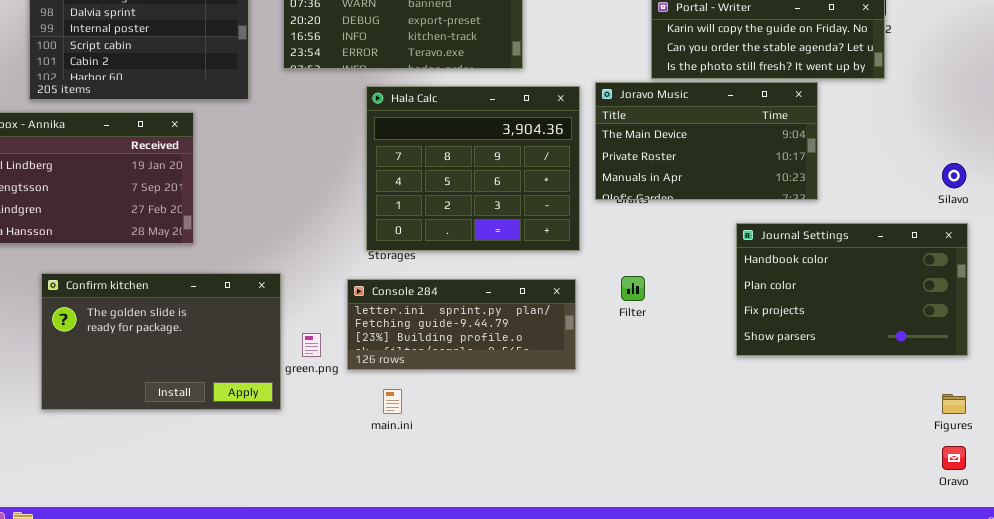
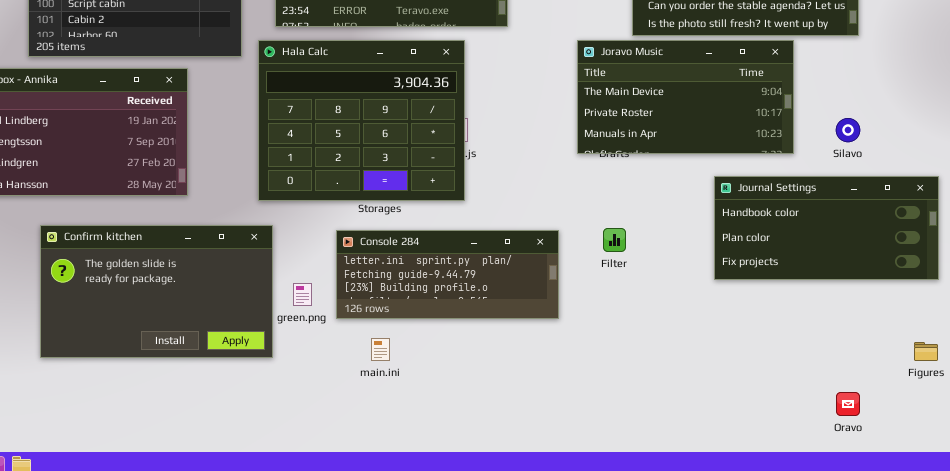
Hala Calc: [366,86,580,251] -> [258,40,465,201], moved
Silavo: [942,163,966,188] -> [836,118,860,142], moved
Journal Settings: [736,223,968,356] -> [714,176,939,280], resized
Oravo: [942,446,966,470] -> [836,392,860,416], moved

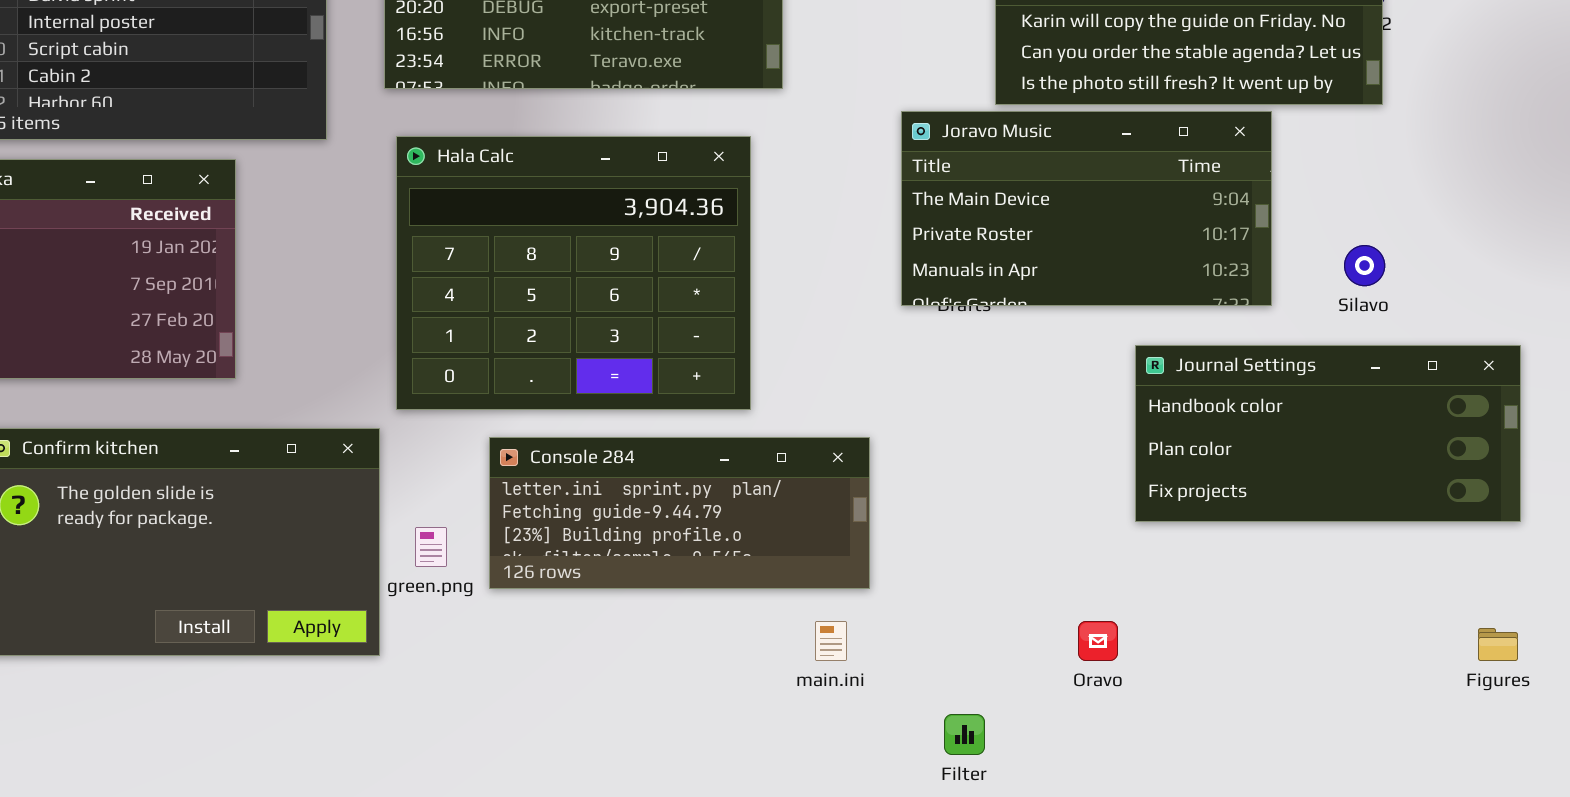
Hala Calc: [258,40,465,201] -> [396,136,751,410], moved
Filter: [603,228,626,252] -> [944,714,985,755], moved
main.ini: [371,338,390,361] -> [815,621,847,661], moved
Oravo: [836,392,860,416] -> [1078,621,1118,661], moved

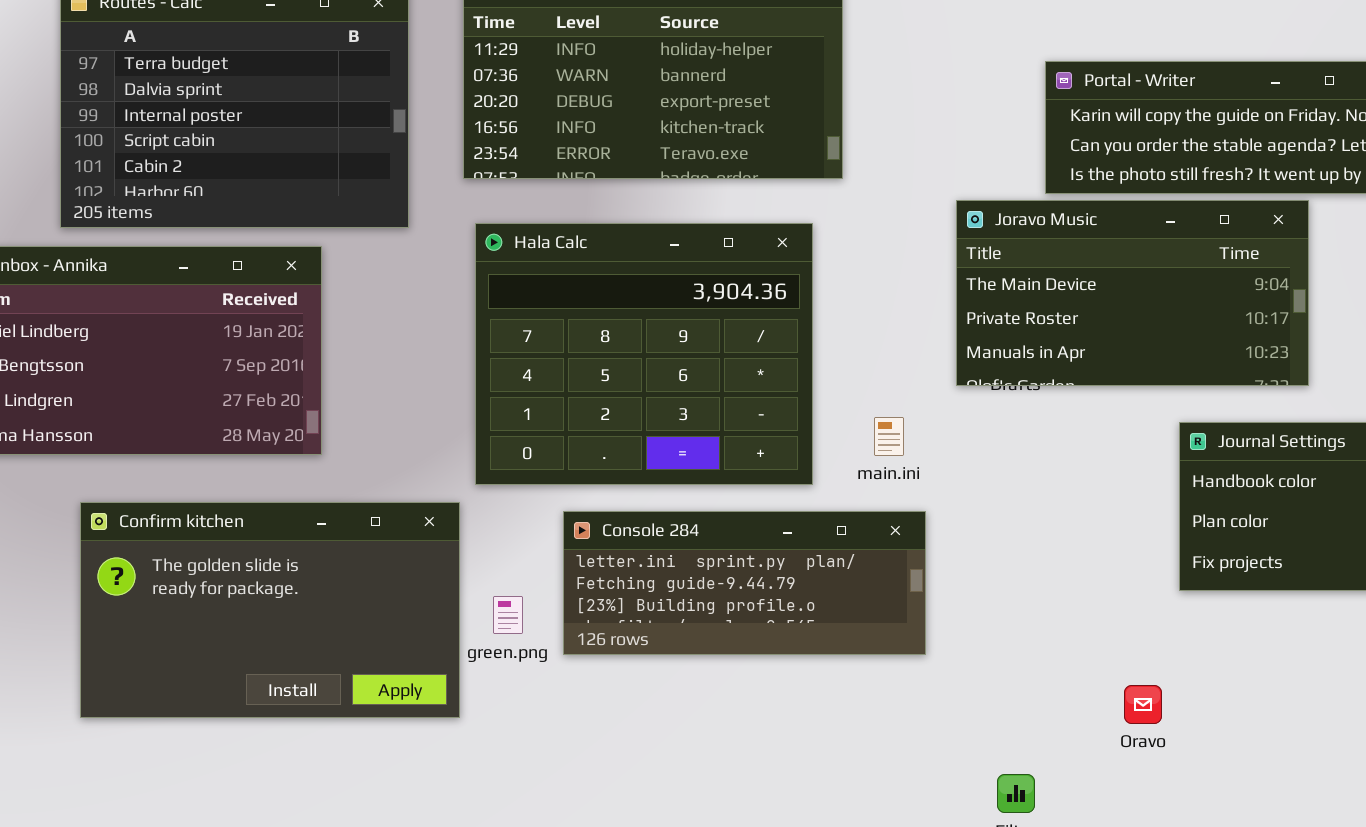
main.ini: [815,621,847,661] -> [874,417,904,456], moved

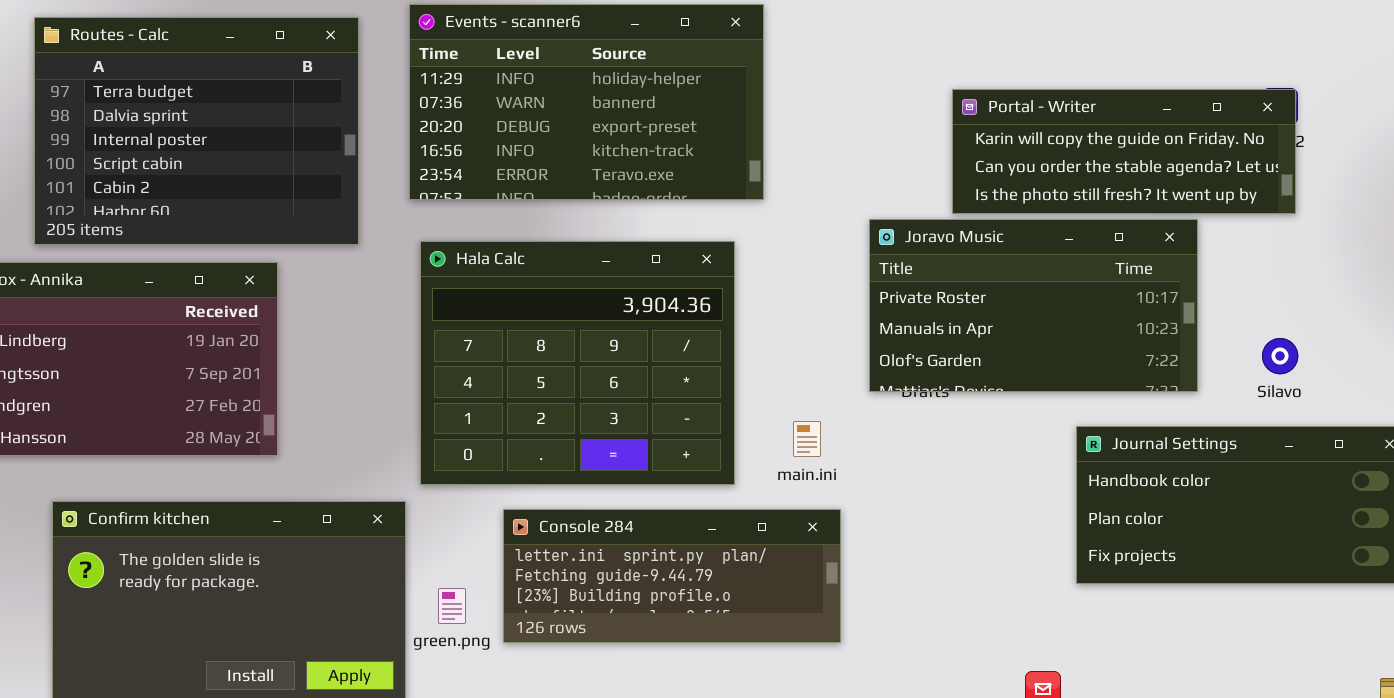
Joravo Music: [956,200,1309,386] -> [869,219,1198,392], scrolled down 1 row

